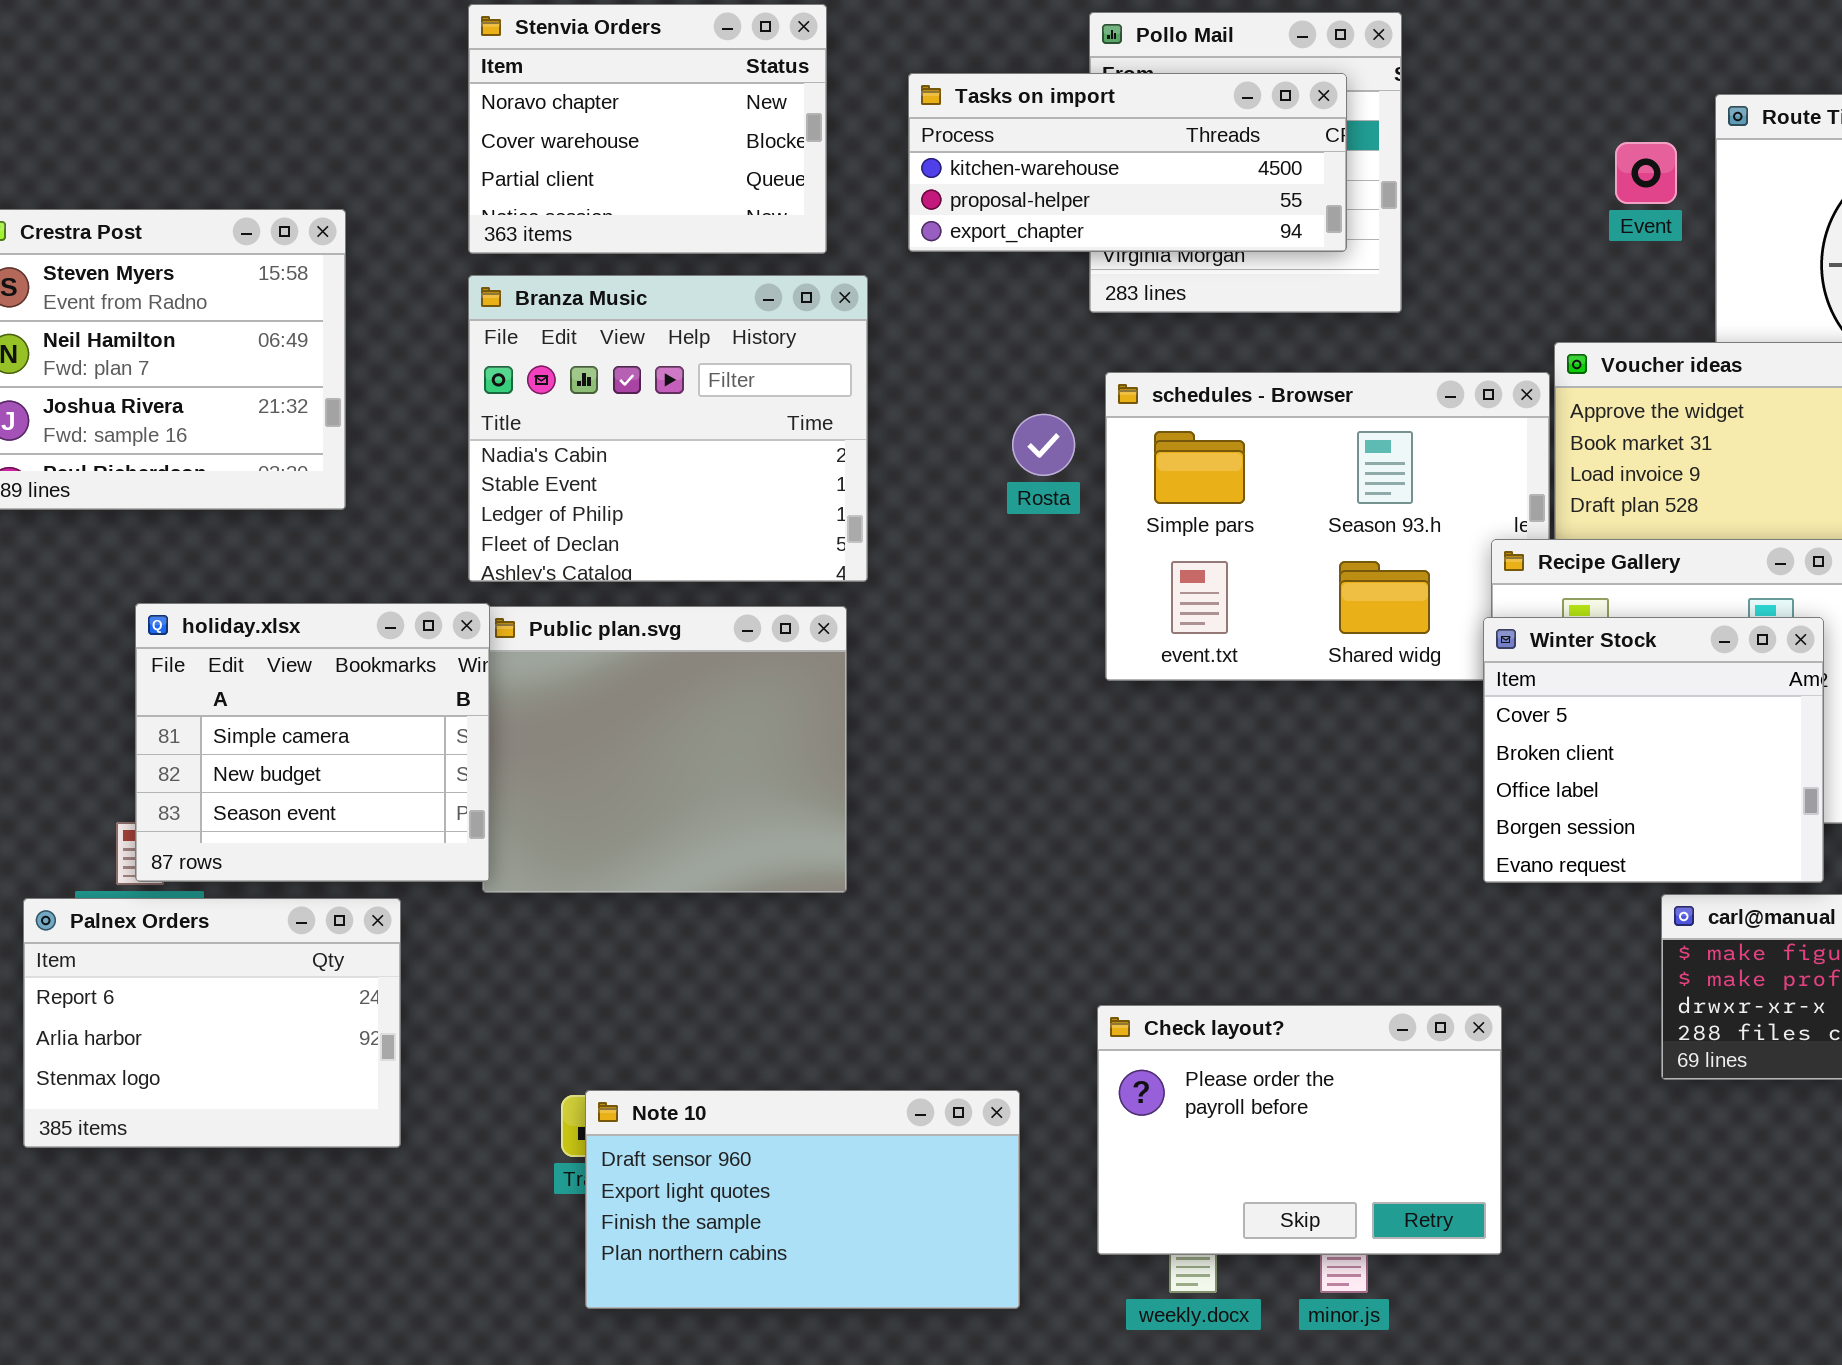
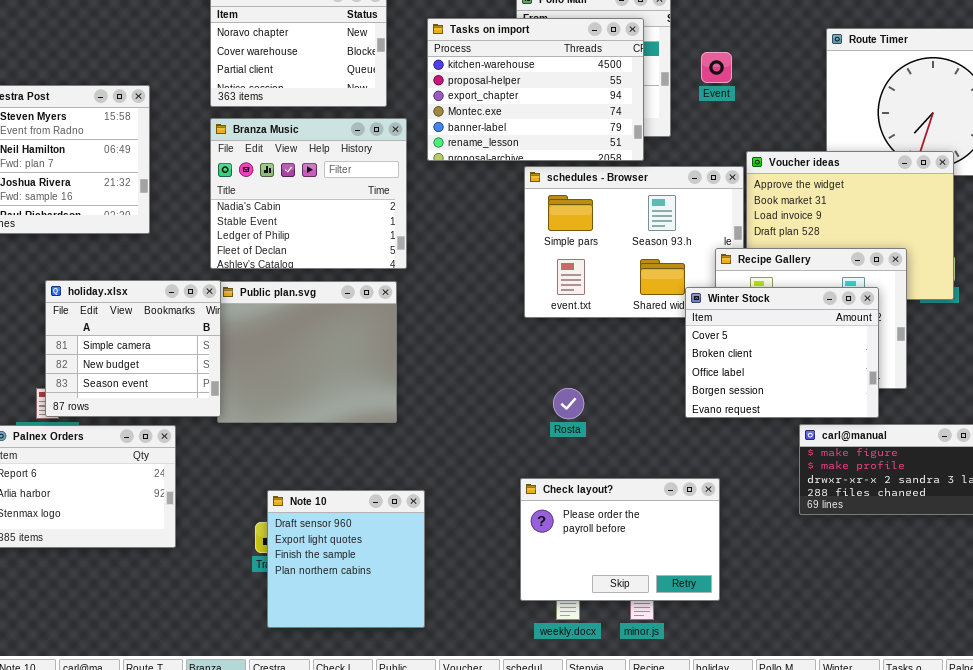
Tasks on import: [908,73,1347,252] -> [427,18,644,161], resized
Event: [1615,142,1677,204] -> [701,52,732,83], moved
Rosta: [1012,414,1075,476] -> [553,388,584,419], moved
Winter Stock: [1483,617,1824,883] -> [685,287,879,418], resized
Note 10: [585,1090,1020,1309] -> [267,490,425,628], resized

